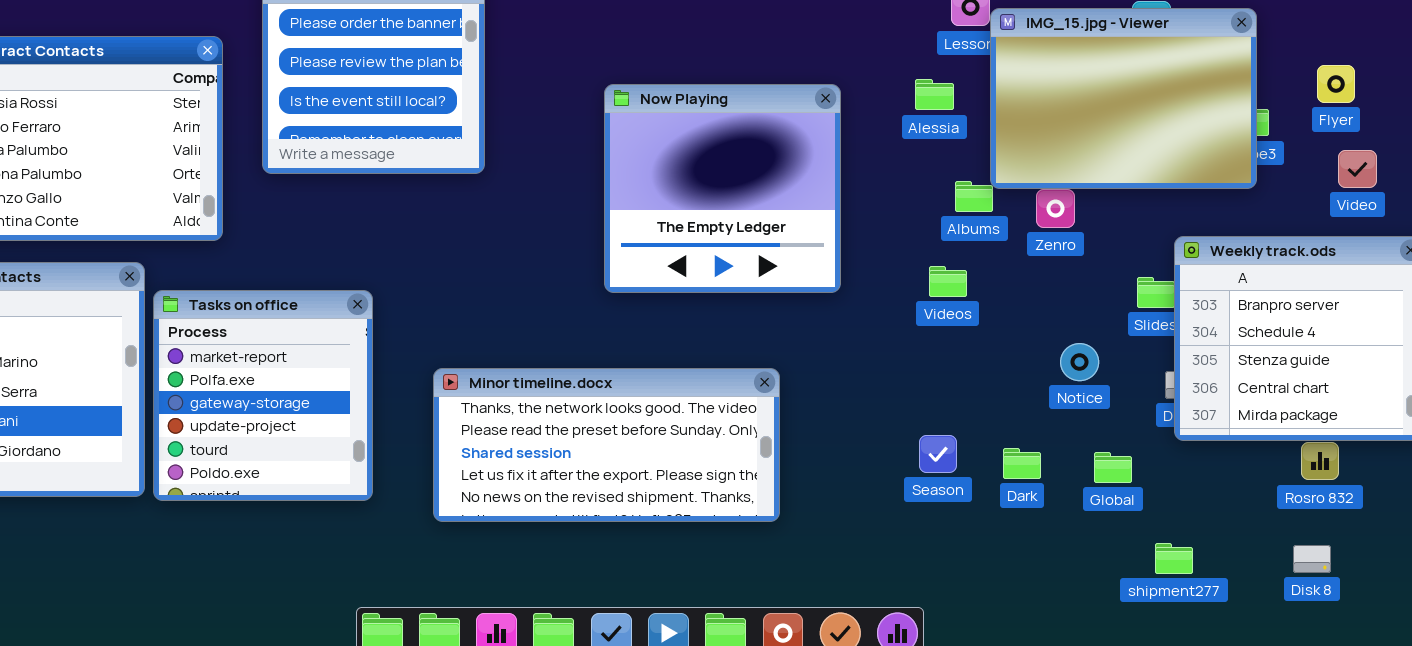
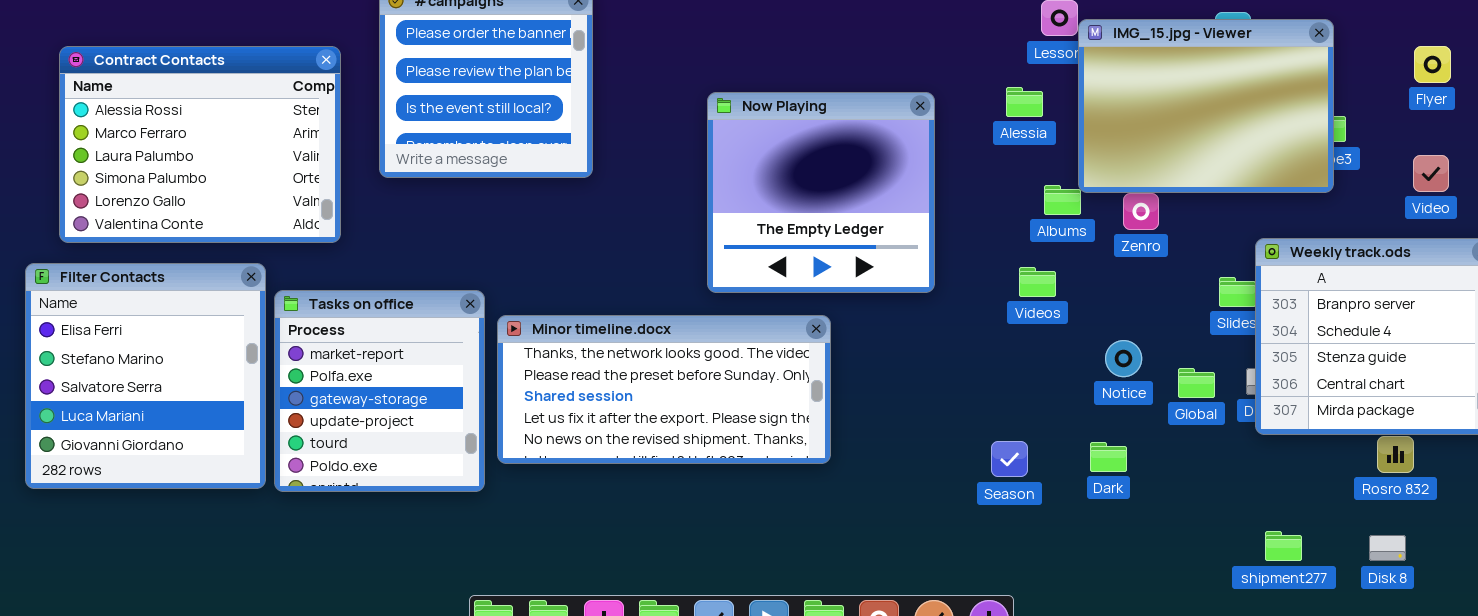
Flyer: [1317,65,1355,103] -> [1414,46,1451,83], moved
Notice: [1060,343,1099,381] -> [1105,340,1142,377], moved
Minor timeline.docx: [433,368,780,522] -> [497,315,831,464], moved
Season: [919,435,957,473] -> [991,441,1028,477], moved
Global: [1094,452,1132,483] -> [1178,368,1215,398], moved
shipment277: [1155,543,1193,574] -> [1265,531,1302,561], moved

